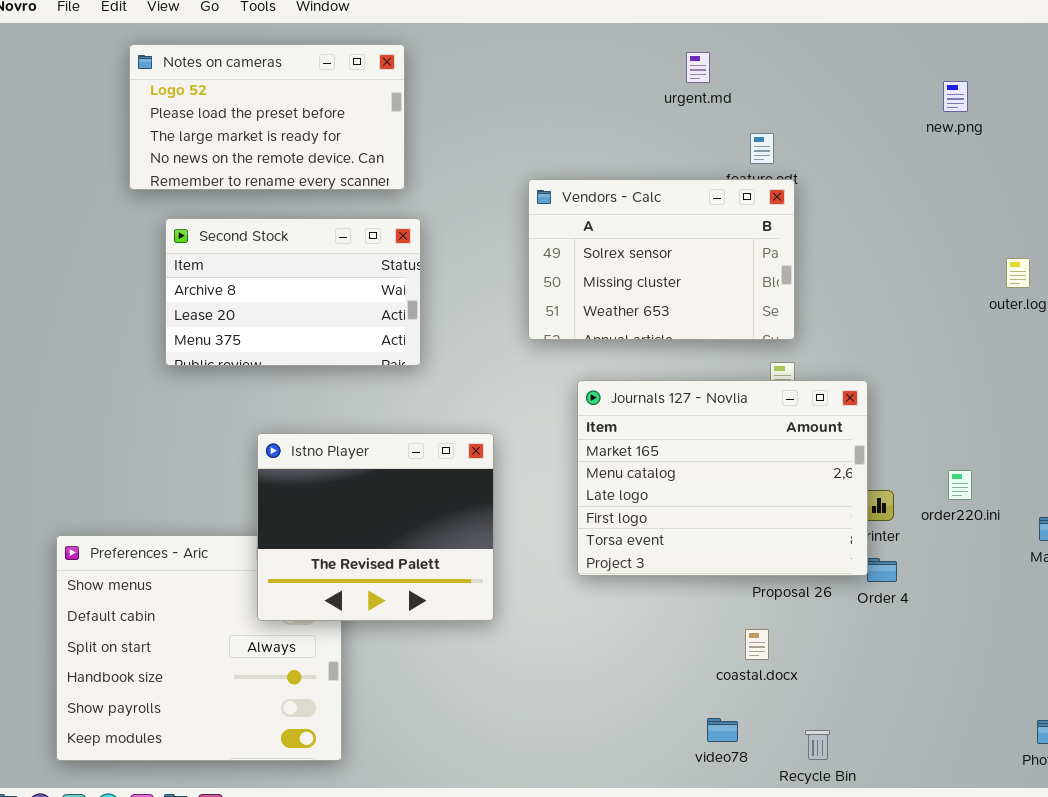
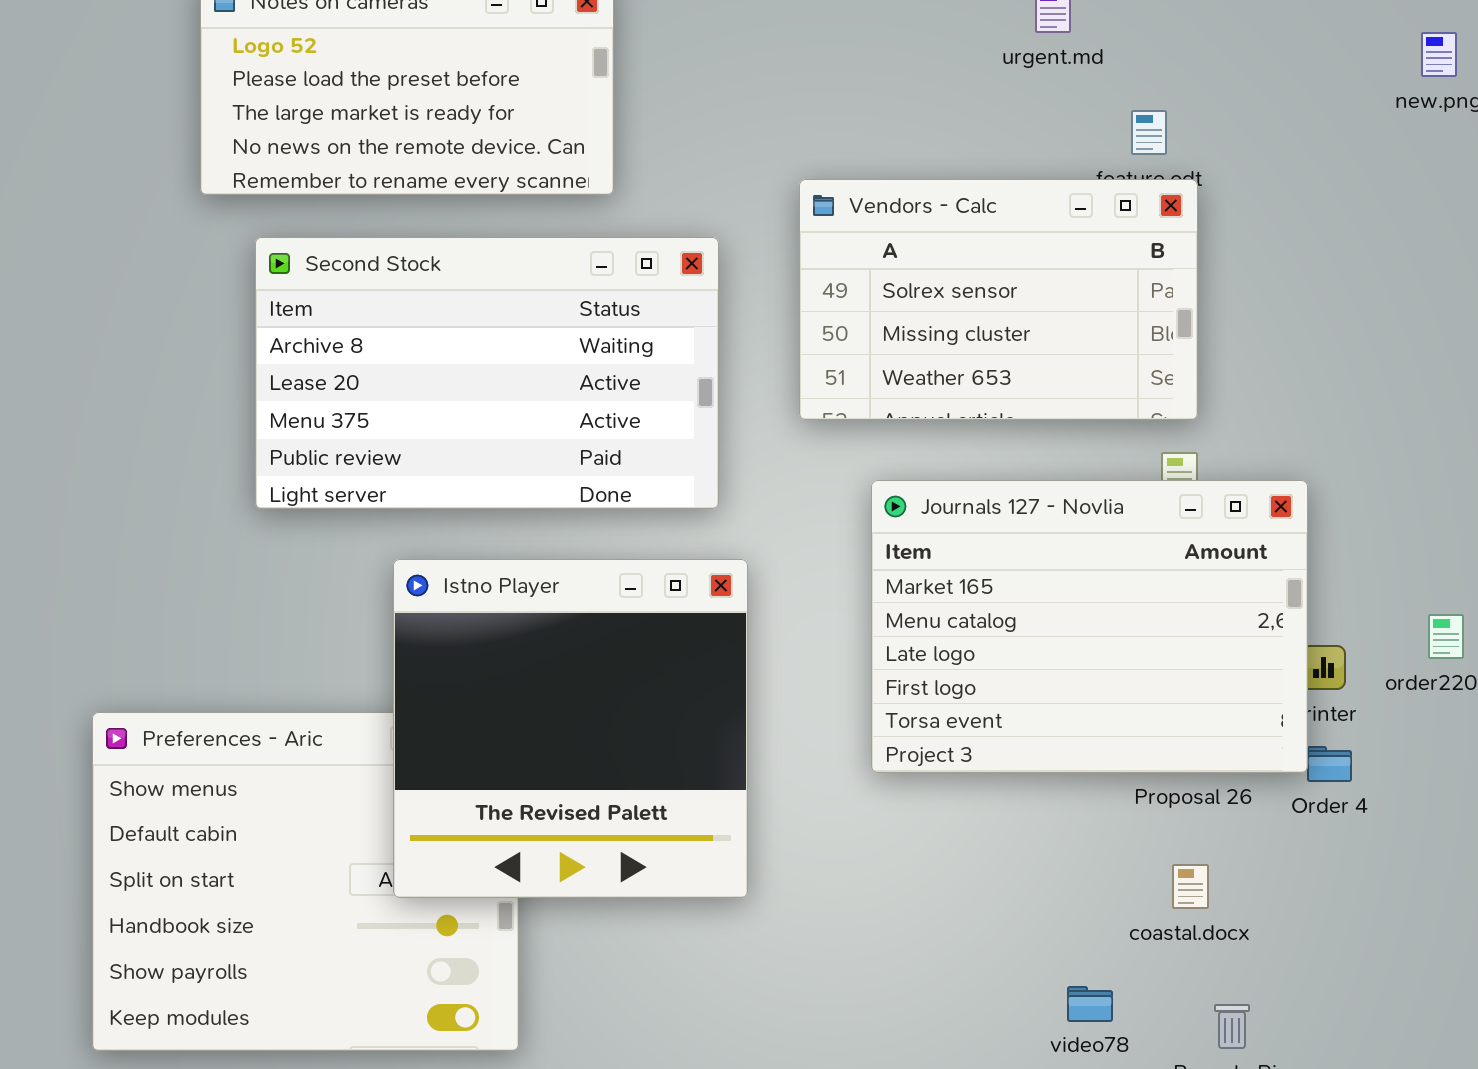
Second Stock: [165,218,421,366] -> [255,237,719,509], resized
Istno Player: [257,433,494,621] -> [393,559,748,898], resized
coastal.docx: [745,629,769,660] -> [1172,864,1209,909], moved

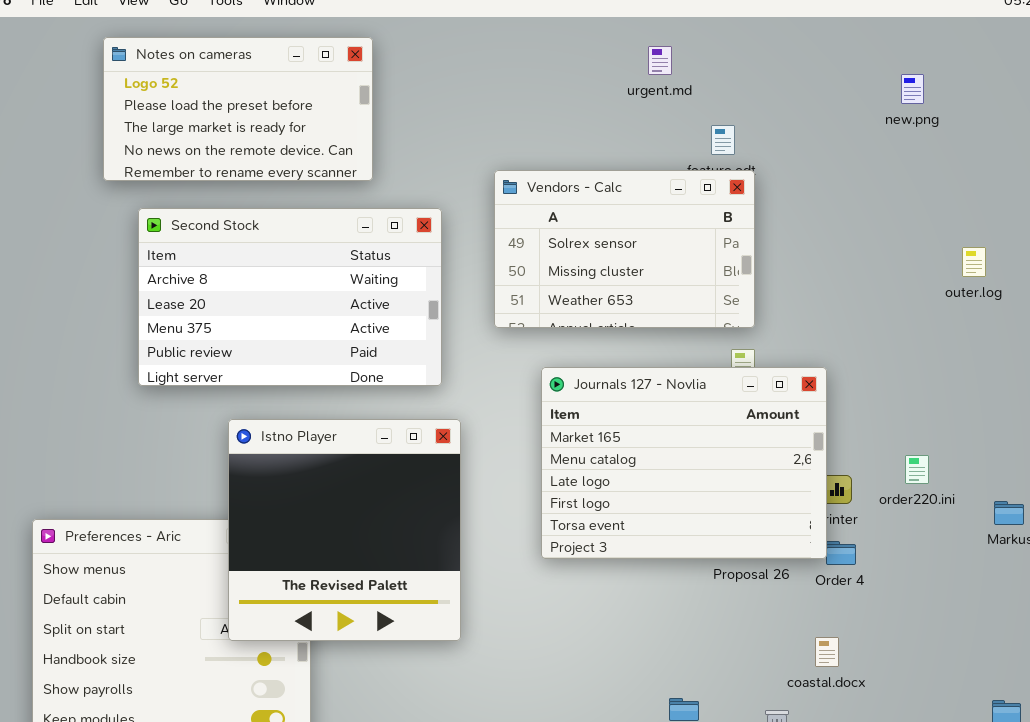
coastal.docx: [1172,864,1209,909] -> [815,637,839,667], moved

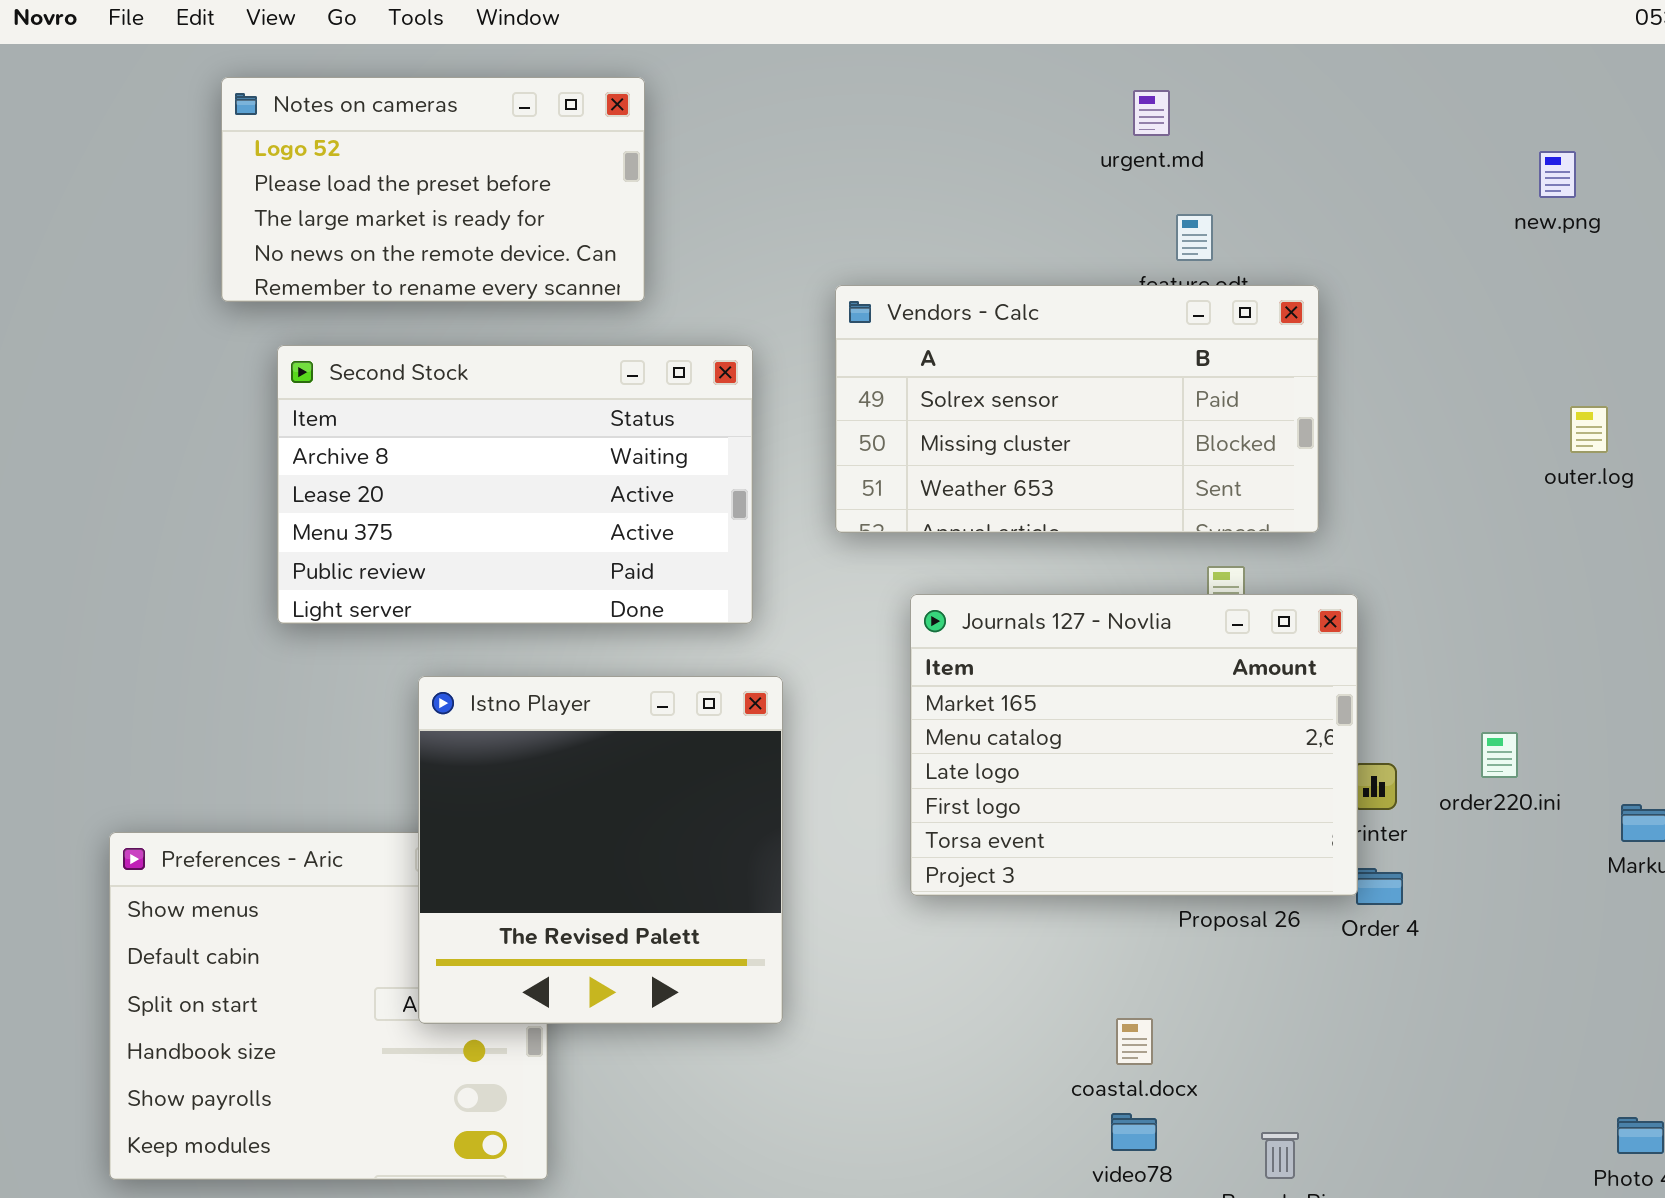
urgent.md: [648,46,672,75] -> [1133,90,1170,136], moved
new.png: [901,74,924,104] -> [1539,151,1576,198], moved
Vendors - Calc: [494,170,755,328] -> [835,285,1319,533], resized
coastal.docx: [815,637,839,667] -> [1116,1018,1153,1065], moved

